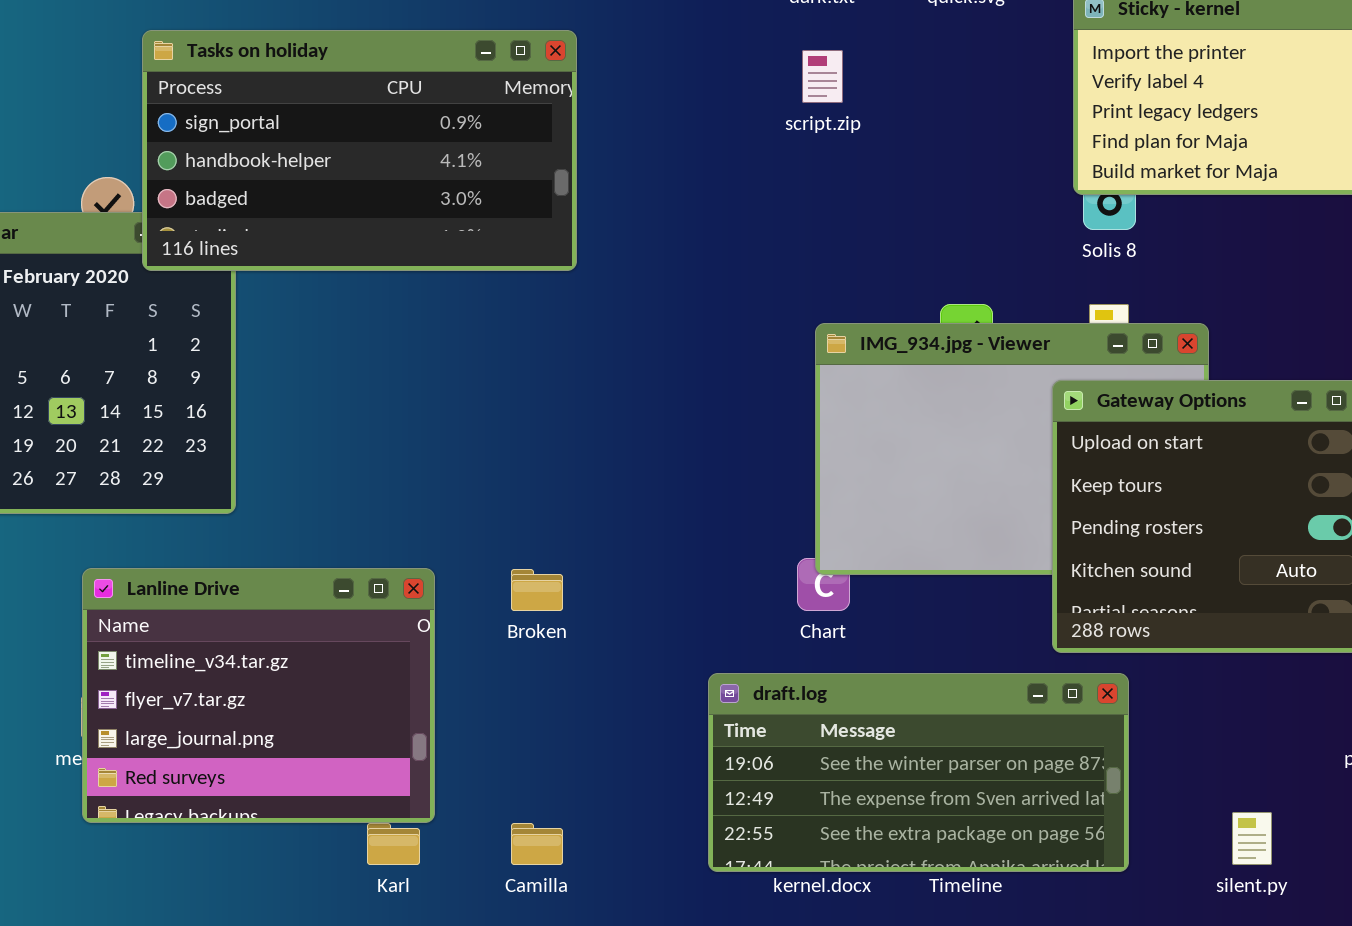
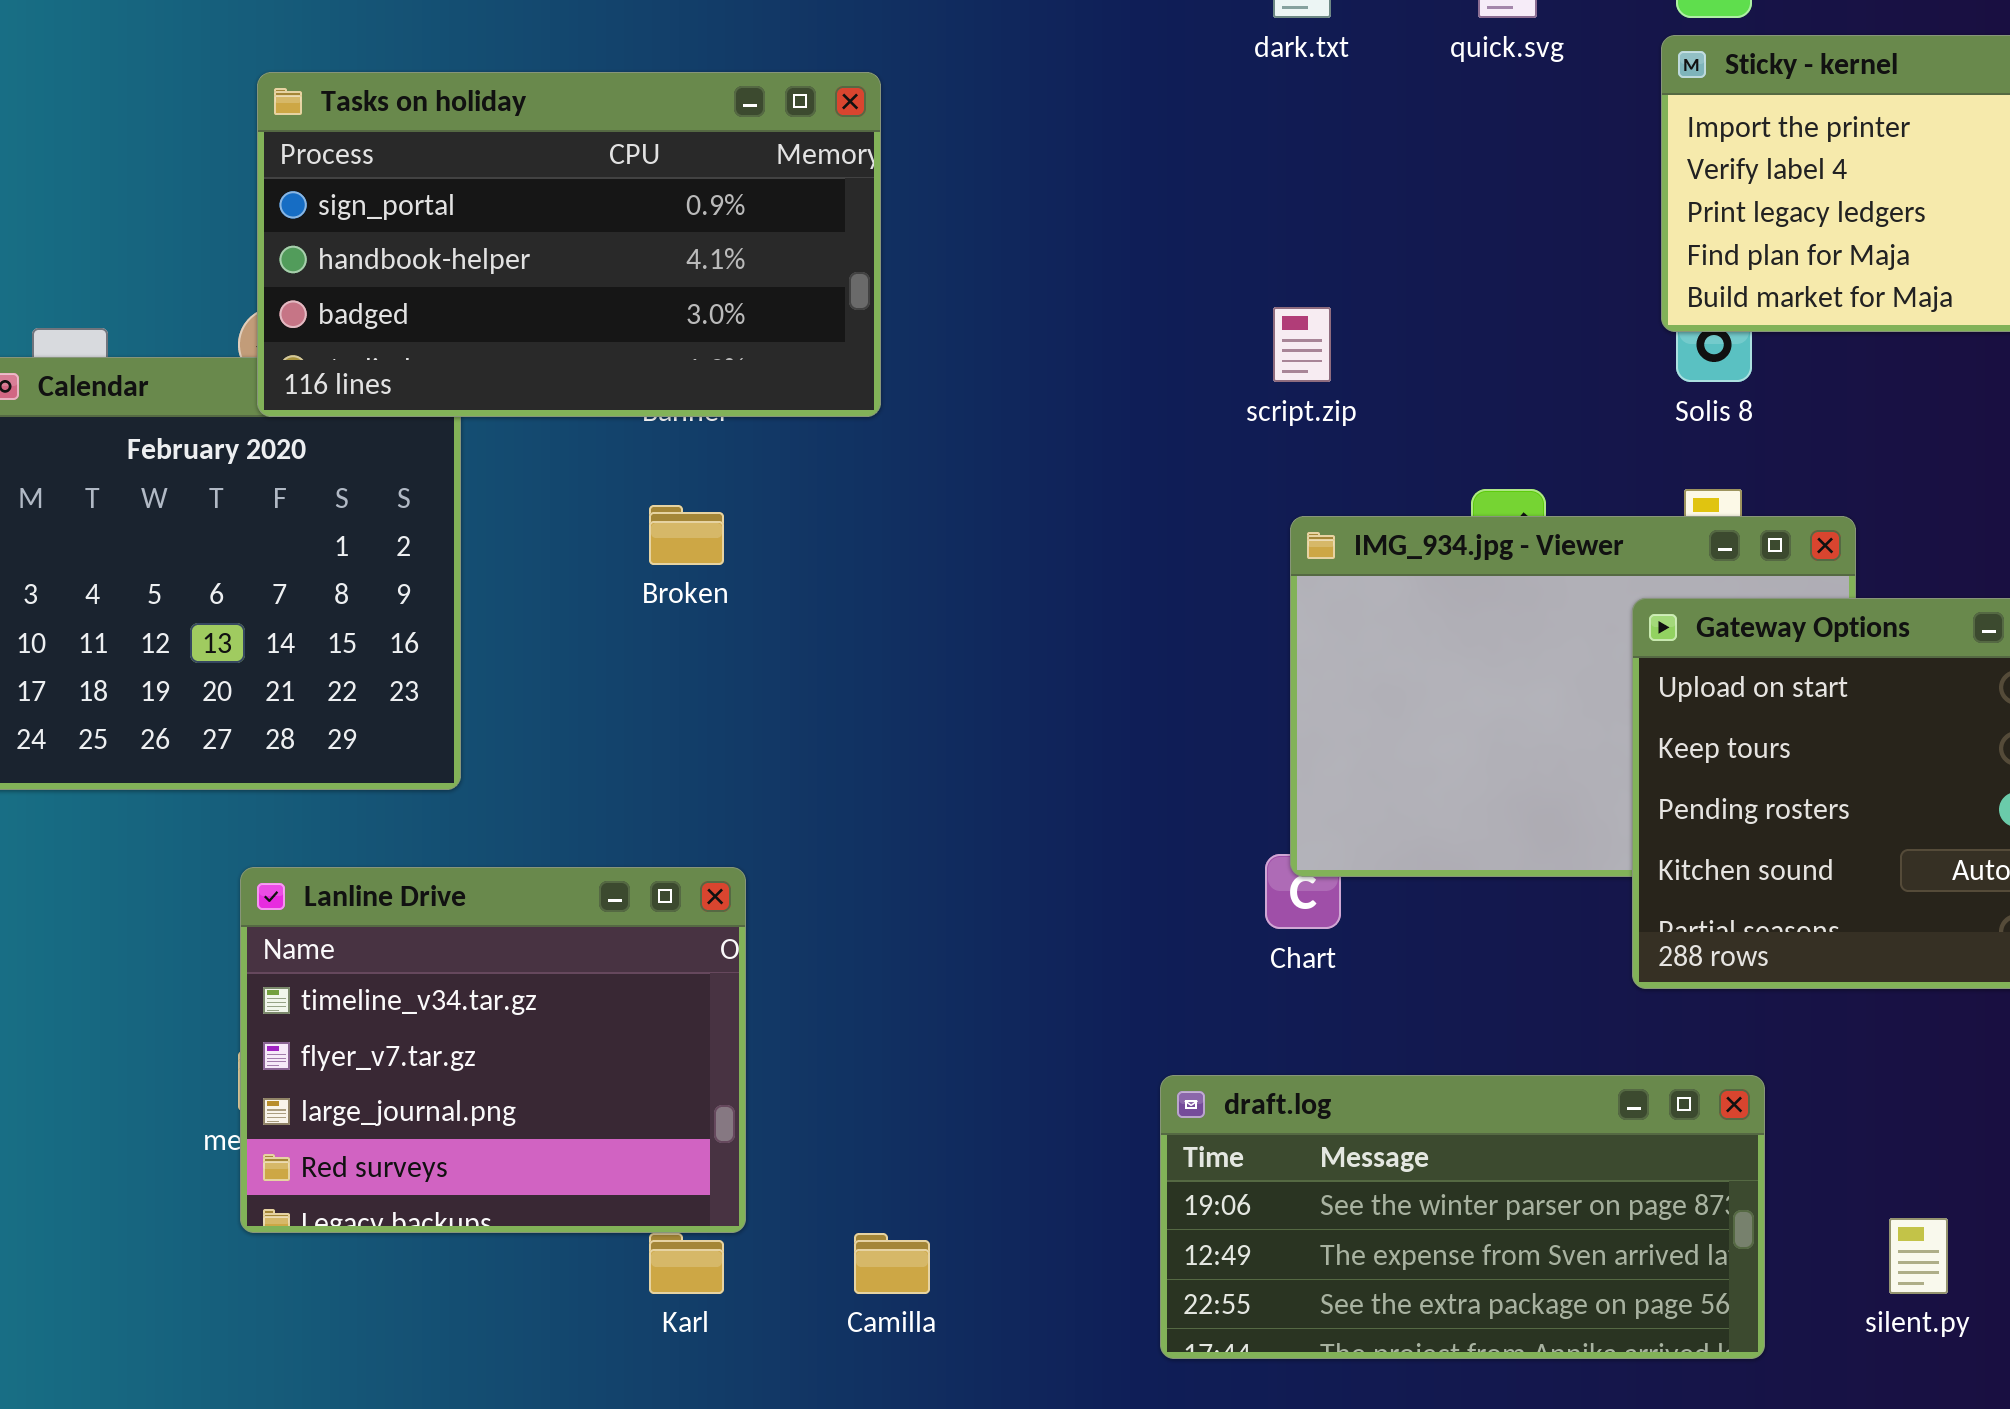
Tasks on holiday: [142,30,577,271] -> [257,72,881,417], moved
script.zip: [802,50,843,103] -> [1273,307,1331,382], moved
Broken: [511,569,563,611] -> [649,505,724,565], moved
draft.log: [708,673,1129,872] -> [1160,1075,1765,1359], moved

